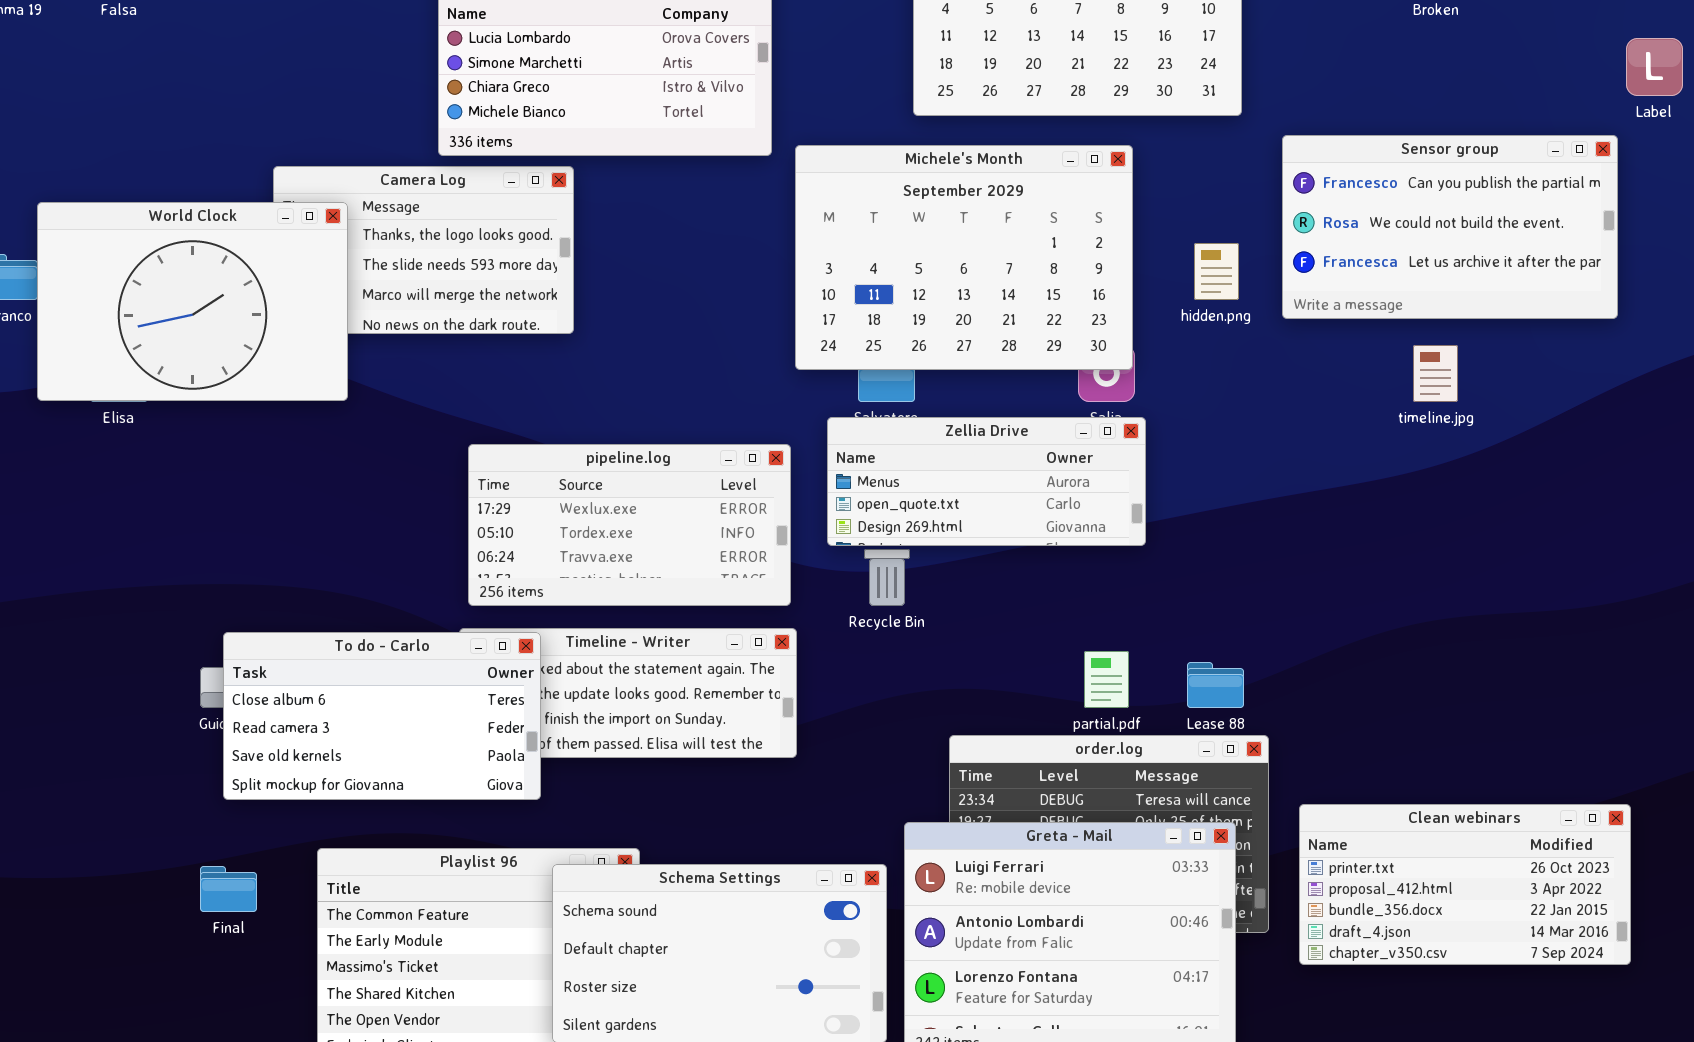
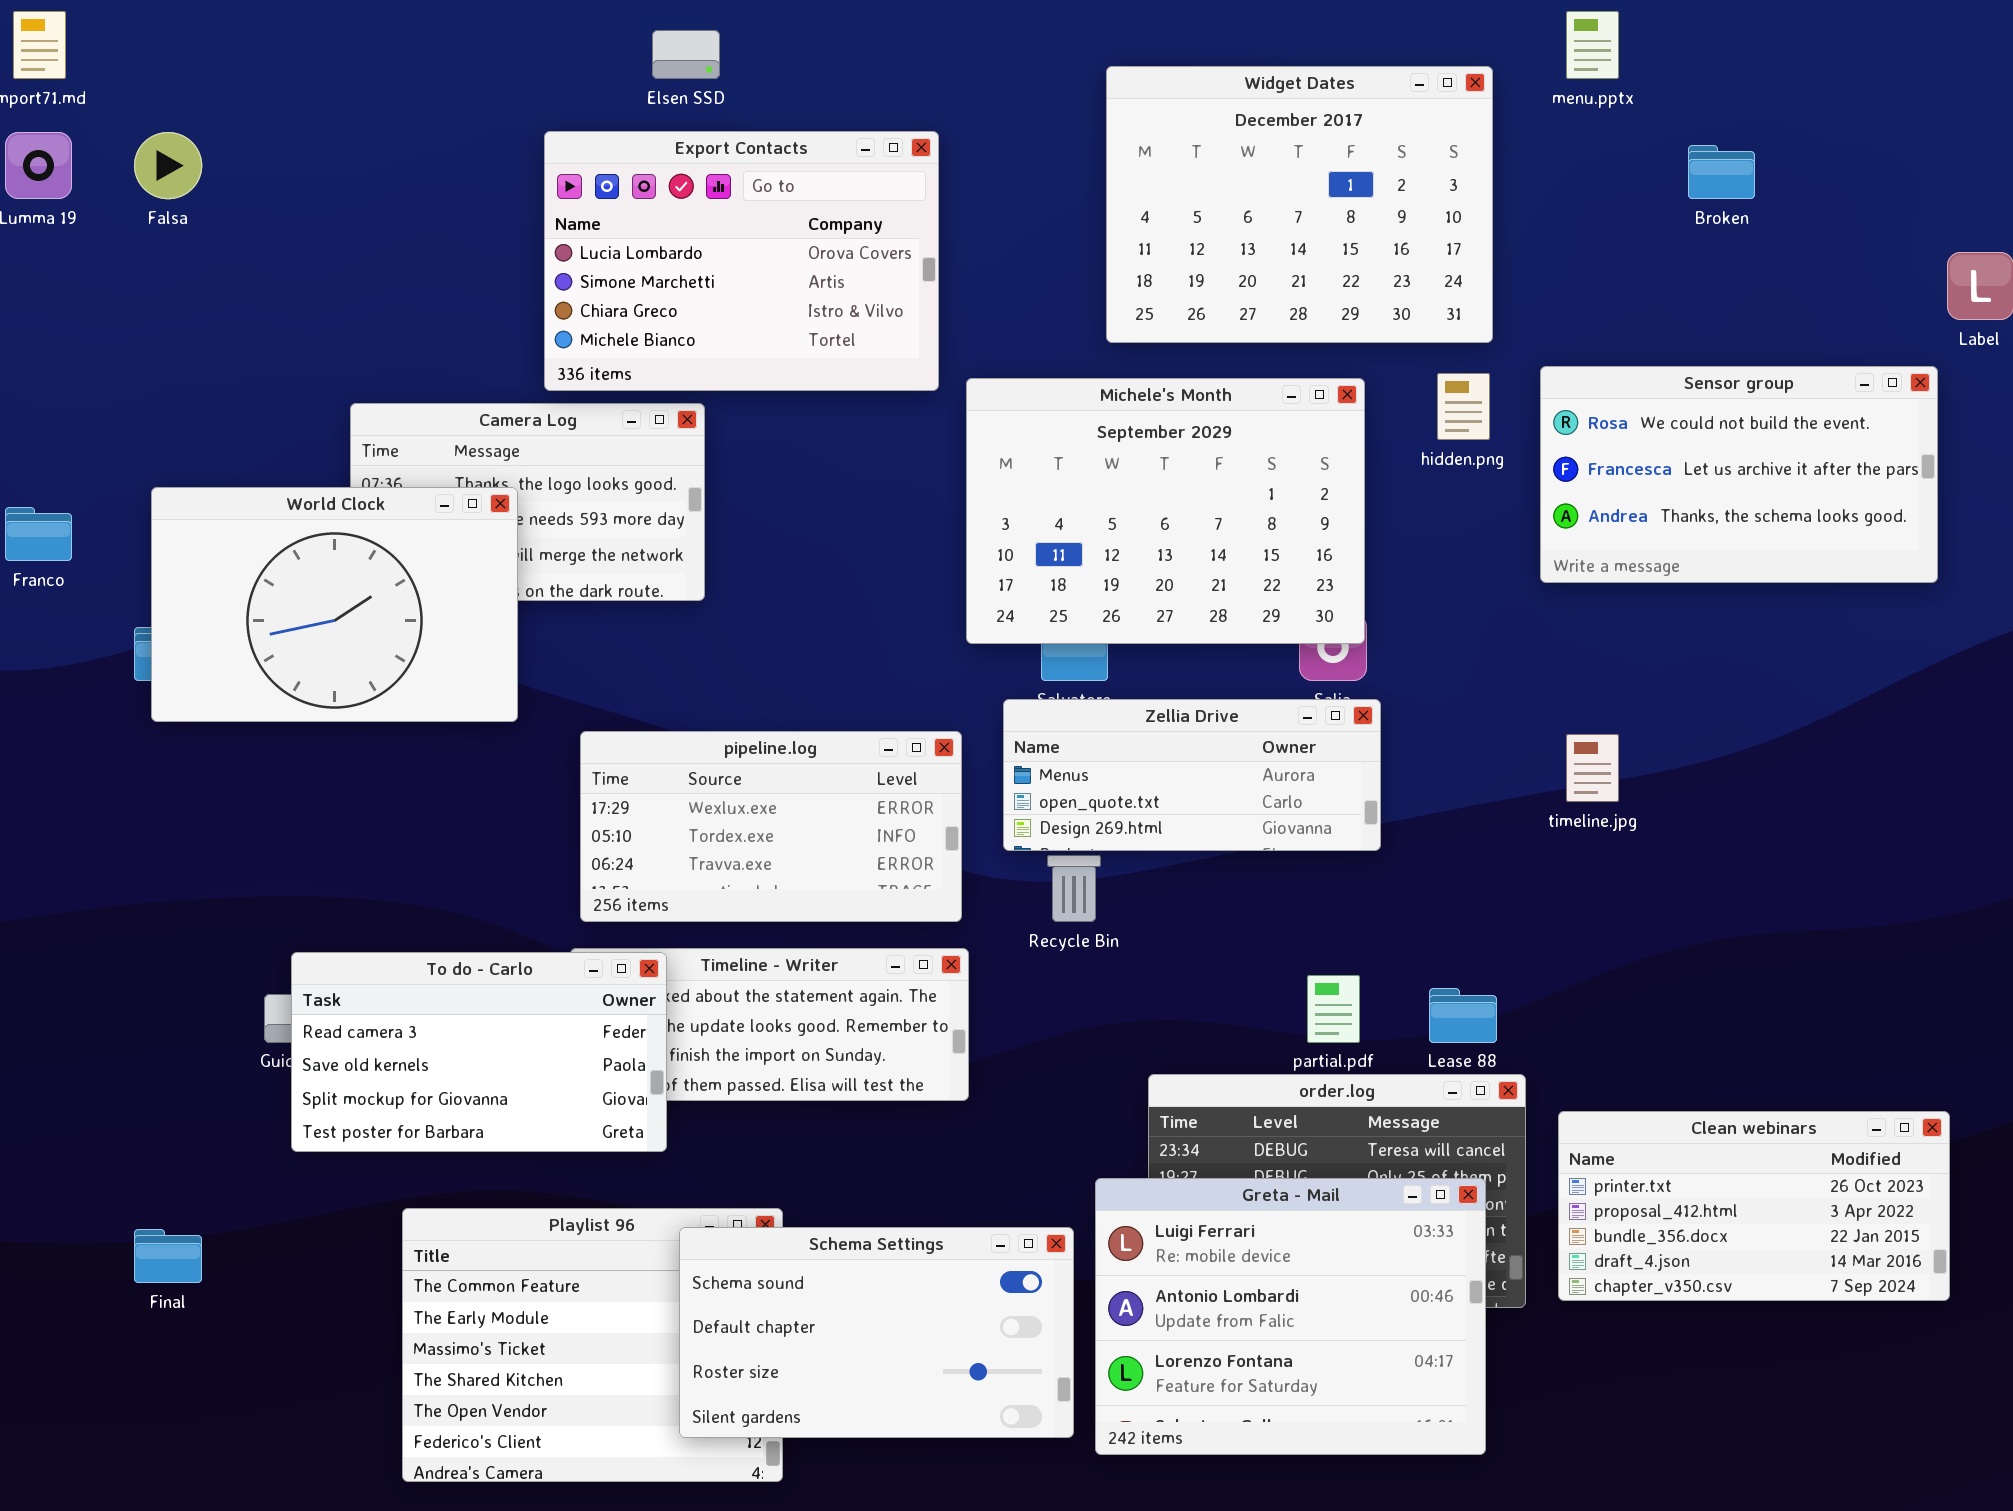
Sensor group: [1282,135,1618,319] -> [1540,366,1938,583], scrolled down 1 row
World Clock: [37,202,348,401] -> [151,487,518,722], moved
hidden.png: [1194,243,1239,300] -> [1437,373,1490,440], moved
timeline.jpg: [1413,345,1458,402] -> [1566,734,1619,802], moved
To do - Carlo: [223,632,541,800] -> [291,952,667,1152], scrolled down 1 row
Clean webinars: [1299,804,1631,965] -> [1558,1111,1950,1301], moved
Final: [200,866,257,912] -> [134,1229,202,1283], moved

